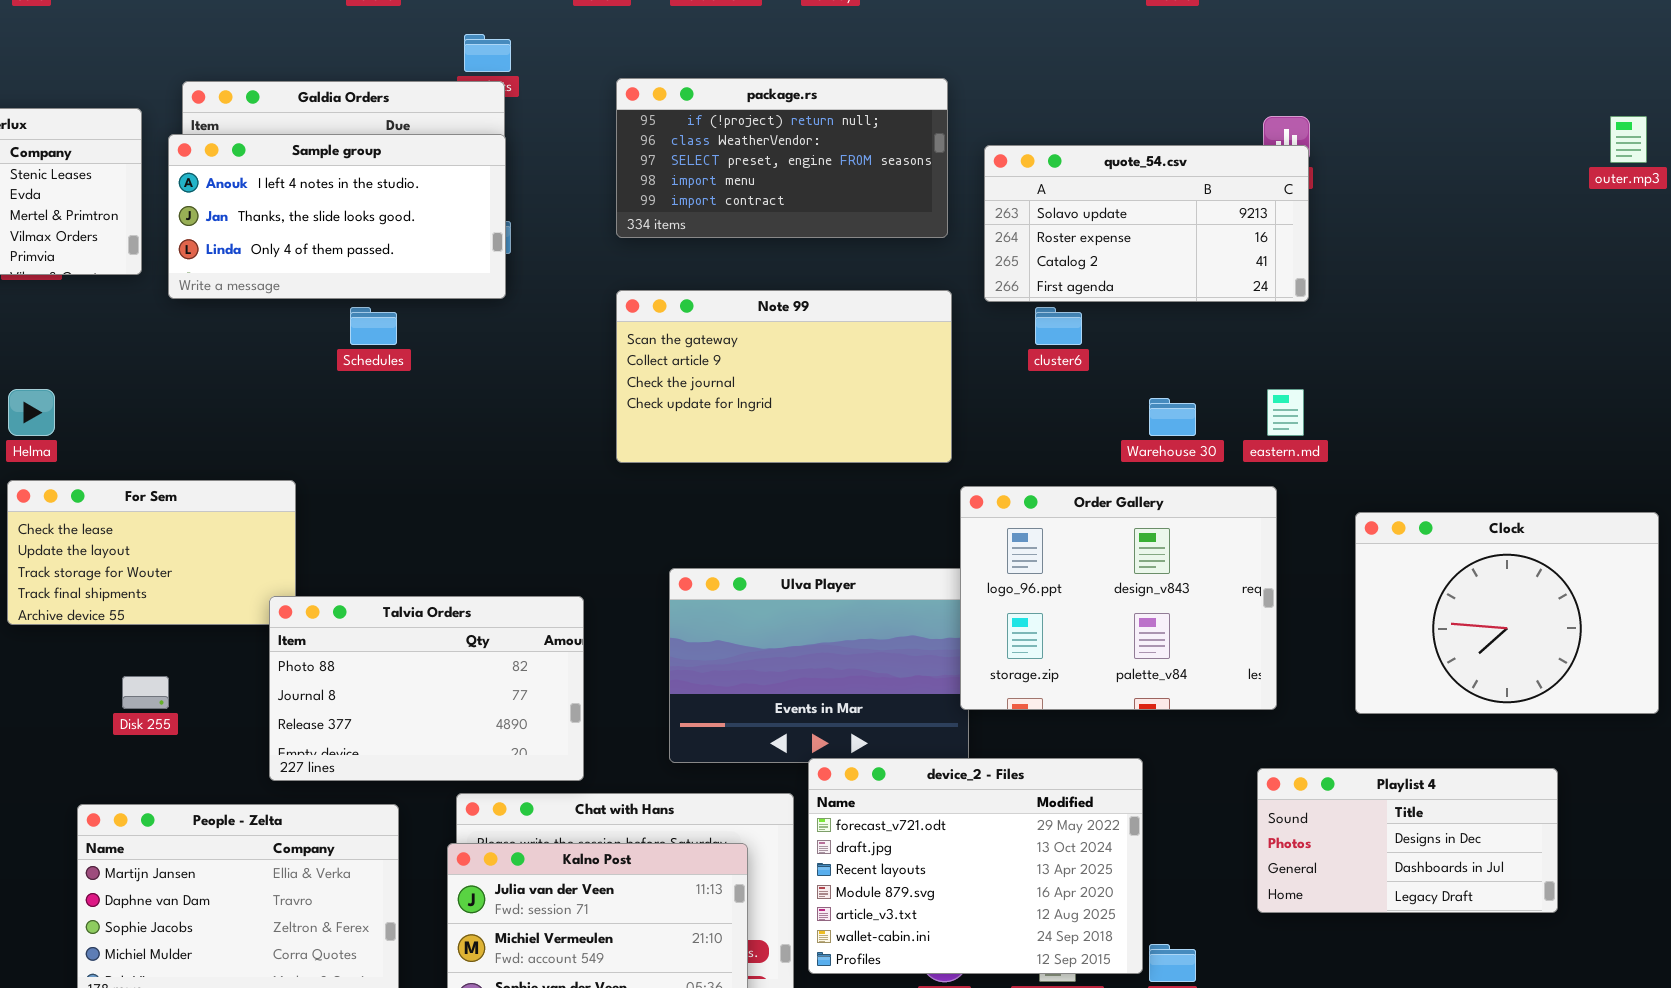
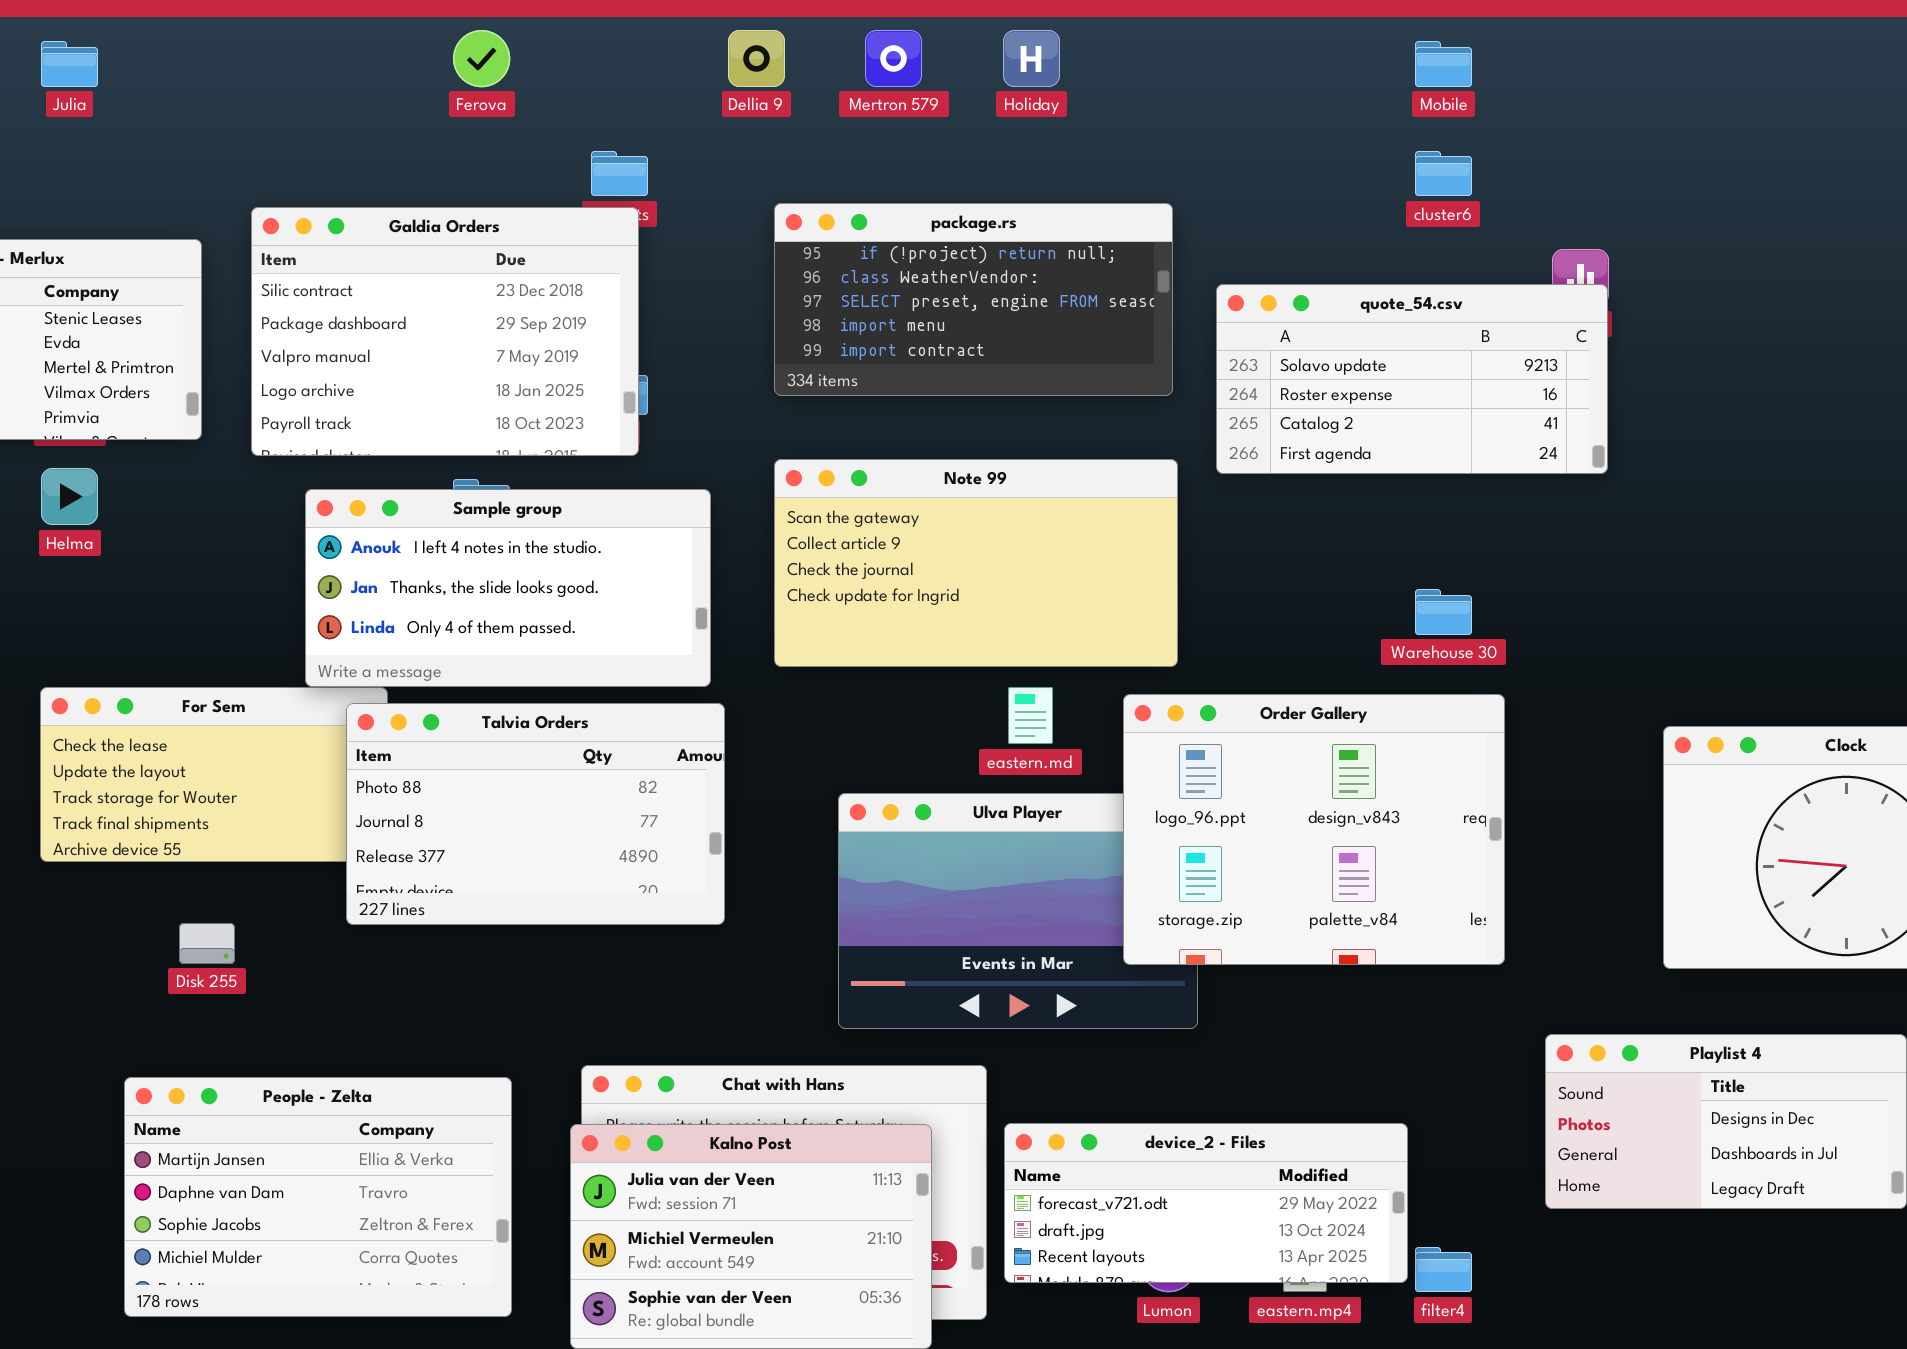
Sample group: [168,134,506,299] -> [305,489,711,687], moved
cluster6: [1035,307,1082,345] -> [1415,151,1472,196], moved
Helma: [8,389,55,436] -> [41,468,98,525], moved
eastern.md: [1267,389,1304,436] -> [1008,687,1053,744], moved
Order Gallery: [960,486,1277,710] -> [1123,694,1505,965], moved
Talvia Orders: [269,596,584,781] -> [346,703,725,925], moved
device_2 - Files: [808,758,1143,974] -> [1004,1123,1408,1283], resized

